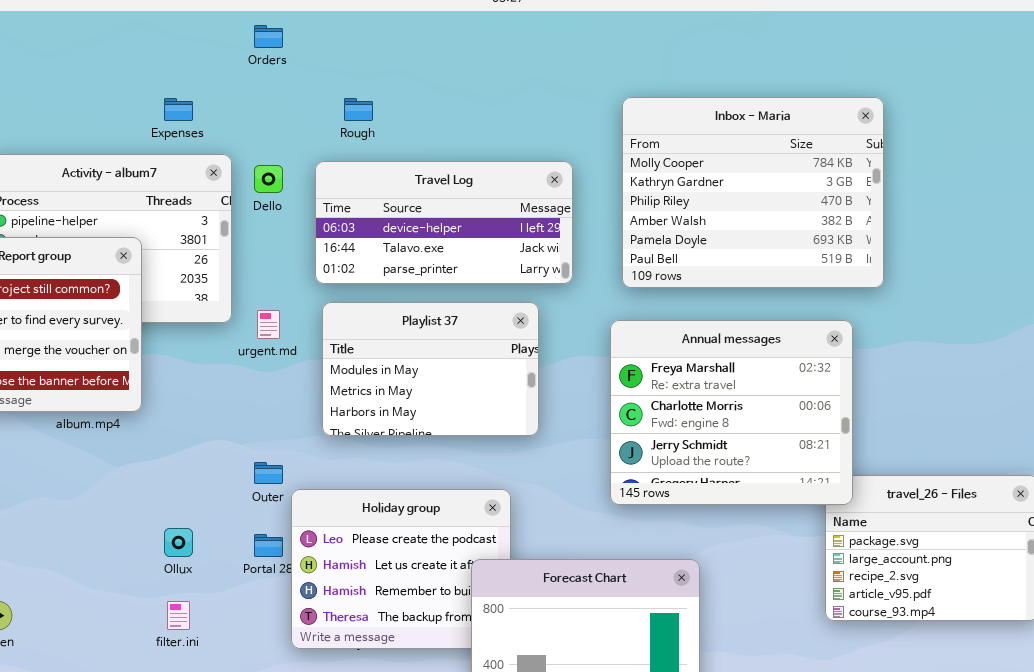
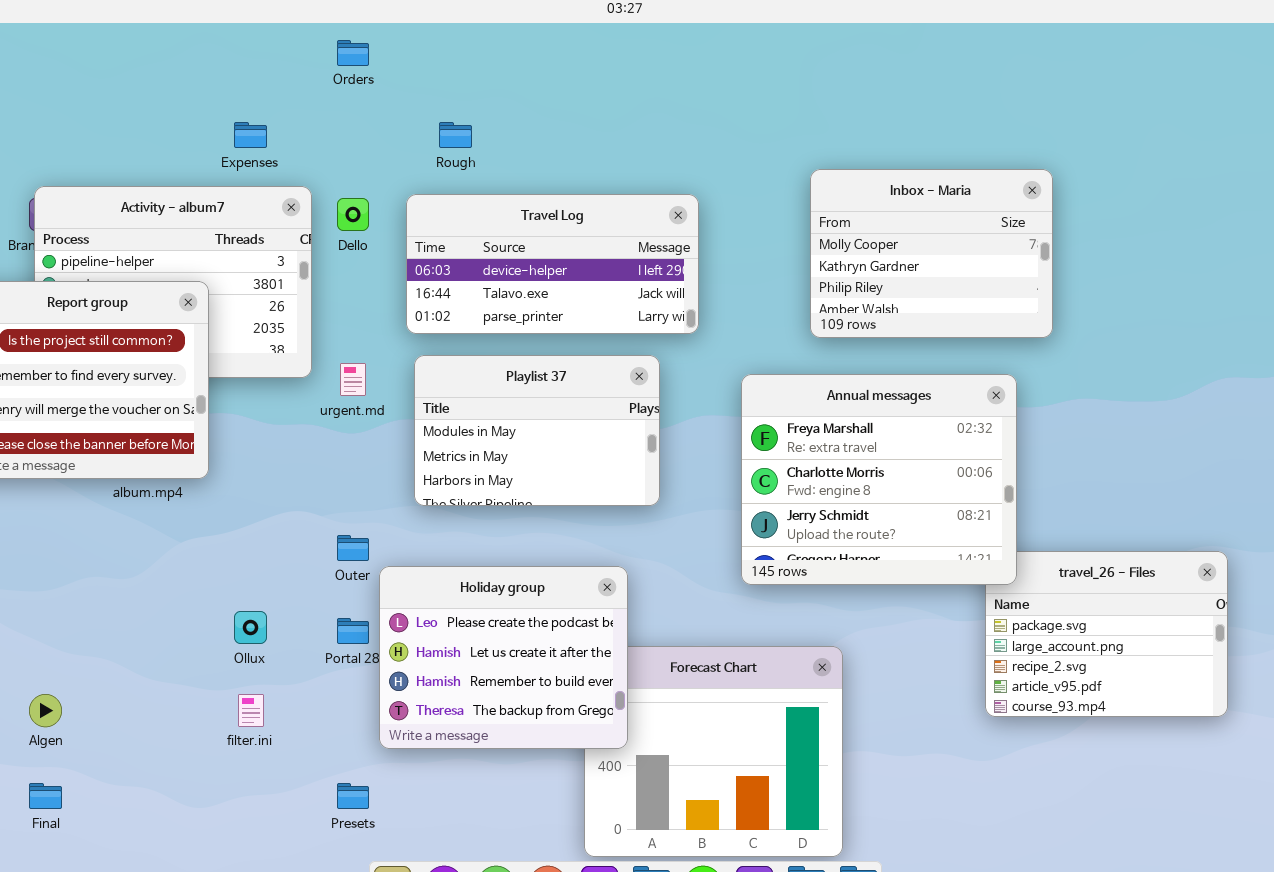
Inbox - Maria: [622,97,884,288] -> [810,169,1053,338], resized
Holiday group: [291,489,511,649] -> [379,566,628,749], raised

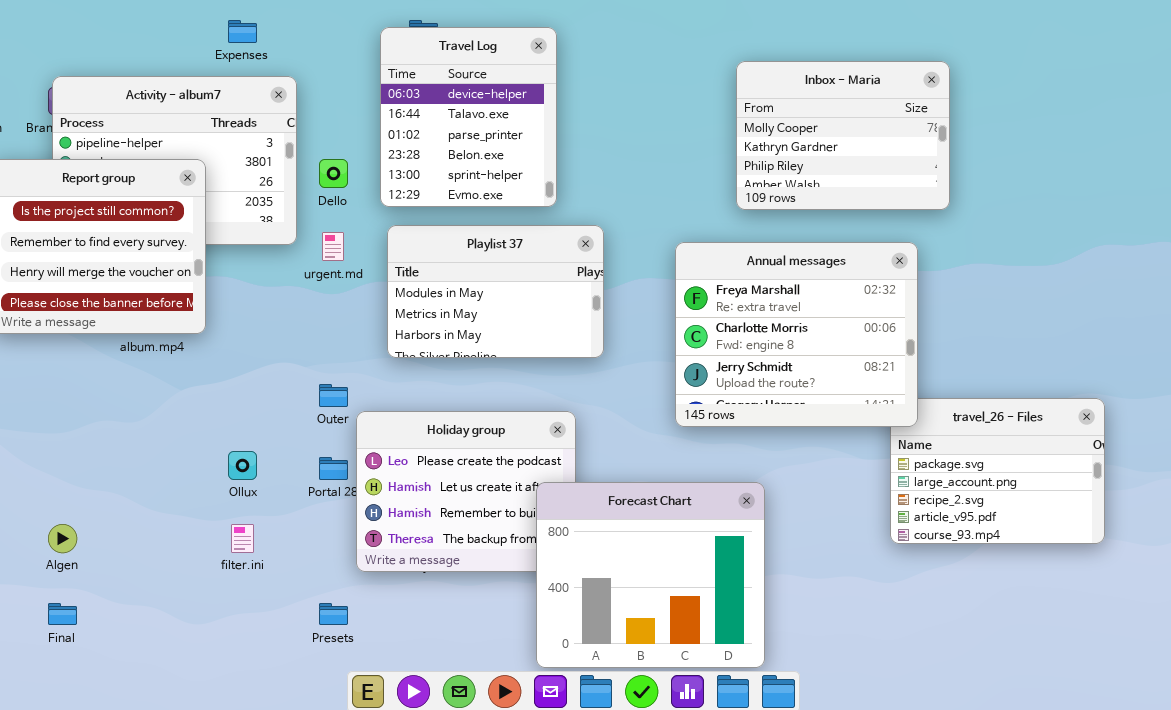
Travel Log: [406,194,699,334] -> [380,27,557,207], resized
Dello: [337,198,369,231] -> [319,159,348,188], moved
Forecast Chart: [584,646,843,857] -> [536,482,765,668], raised

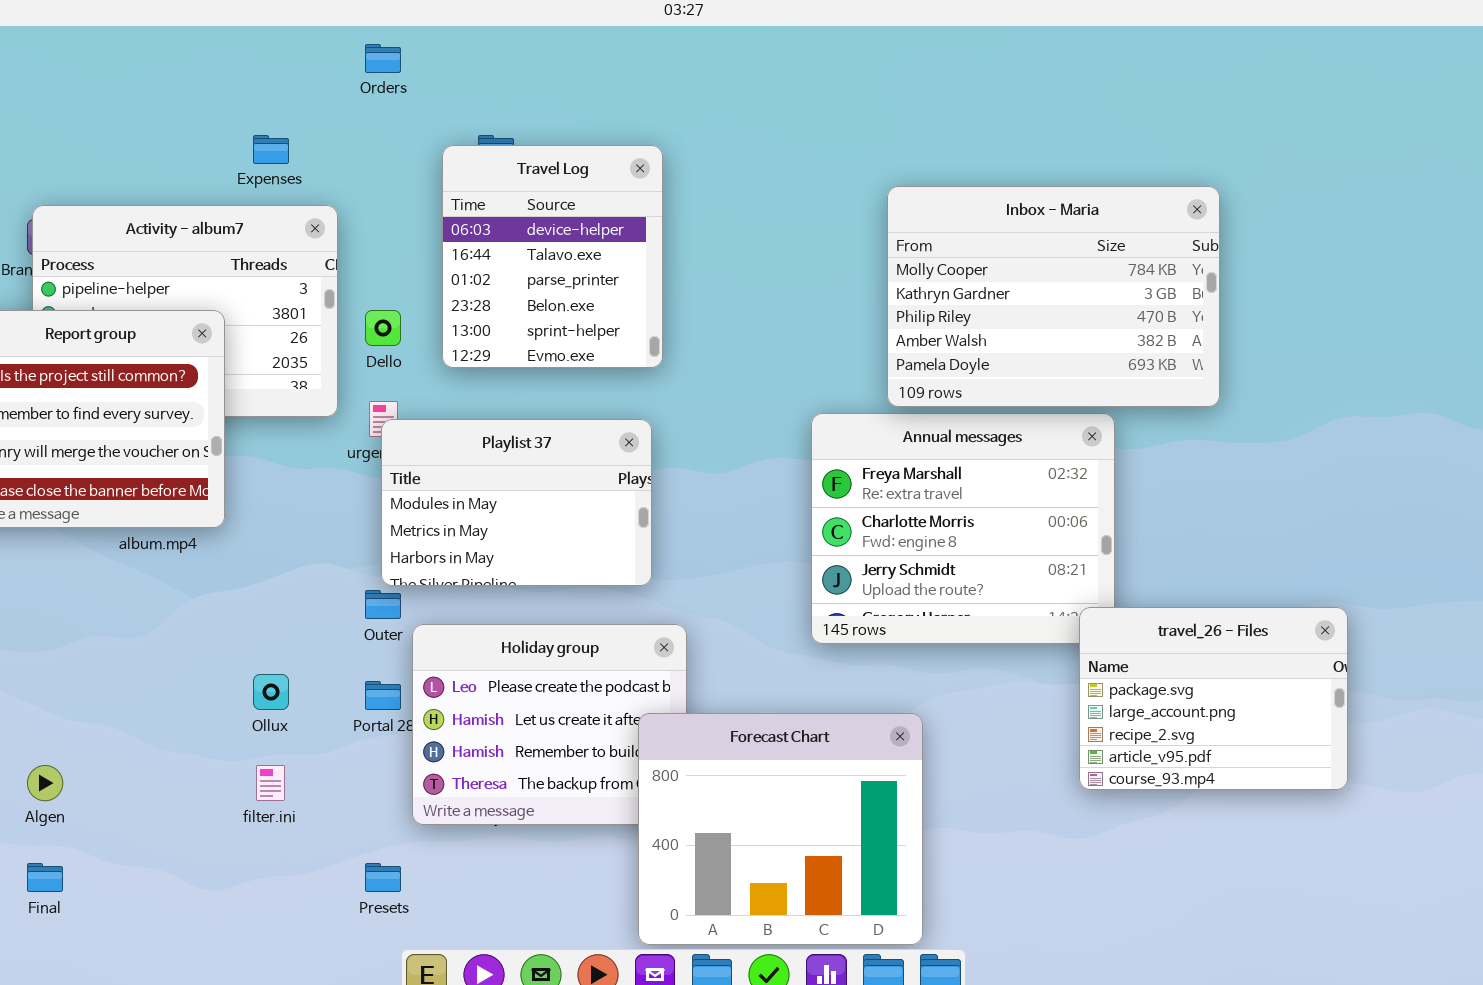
Inbox - Maria: [736,61,950,210] -> [887,186,1220,407], resized
Playlist 37: [387,225,604,358] -> [381,419,652,586], moved
travel_26 - Files: [890,398,1105,544] -> [1079,607,1348,790], raised

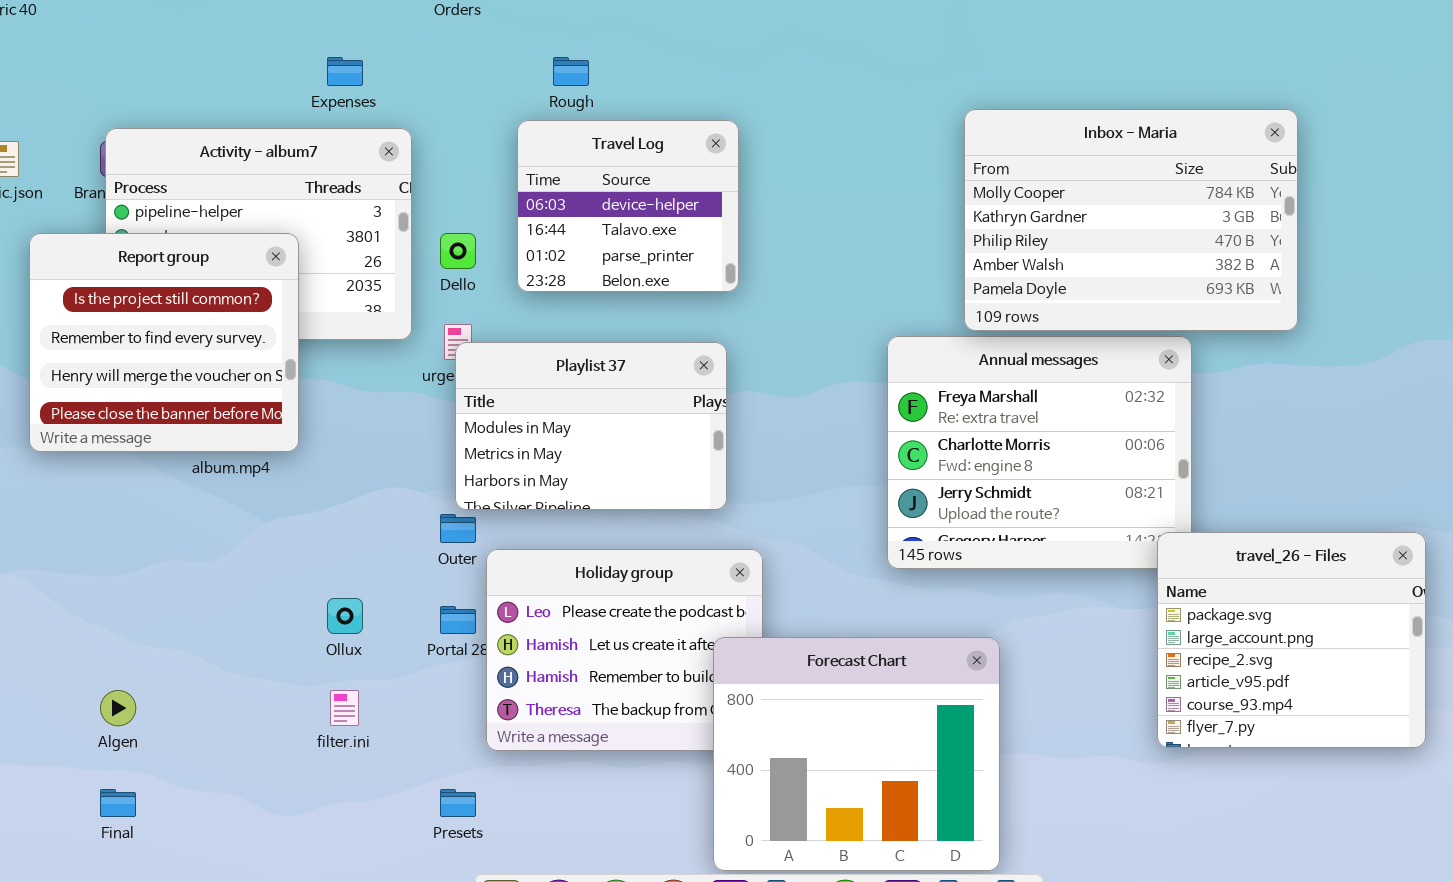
Travel Log: [442,145,663,368] -> [517,120,739,292], resized
travel_26 - Files: [1079,607,1348,790] -> [1157,532,1426,748], resized

